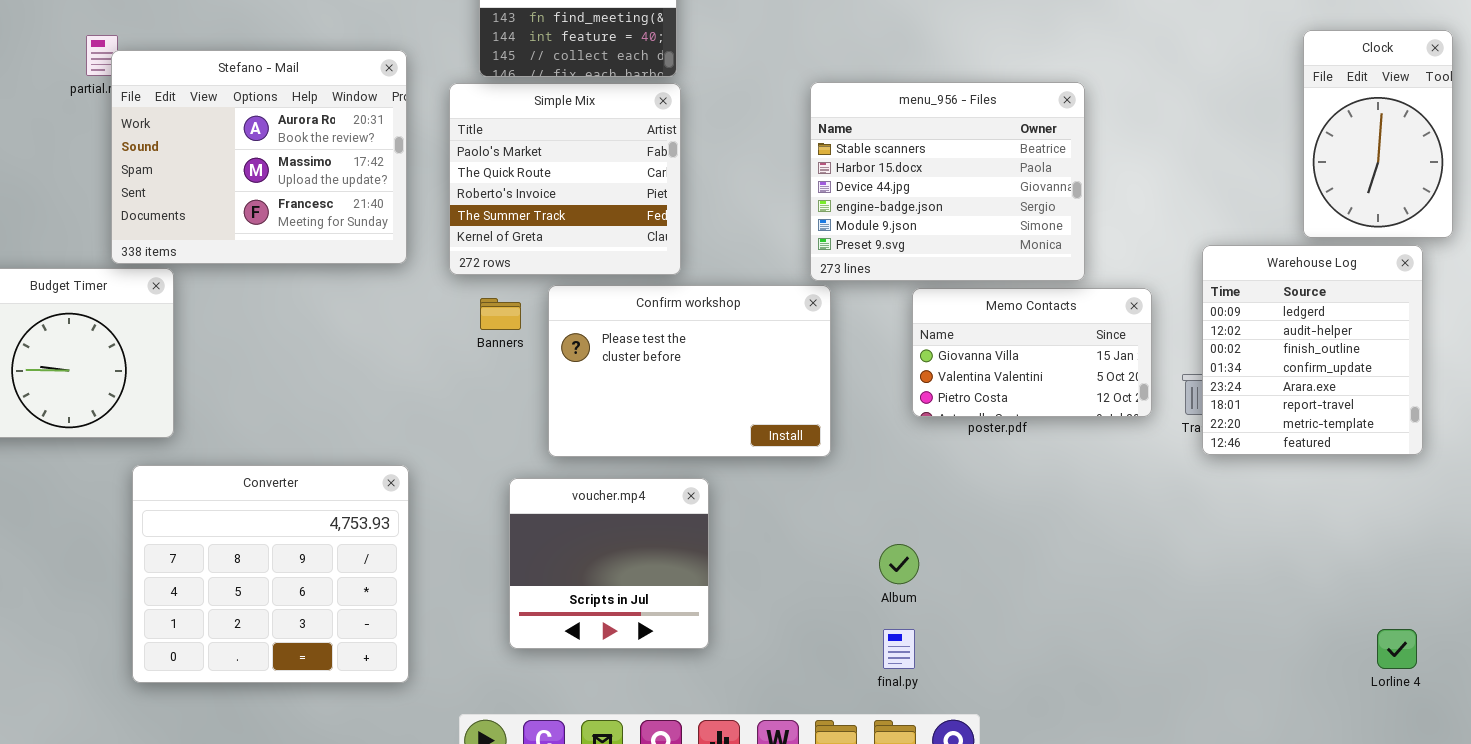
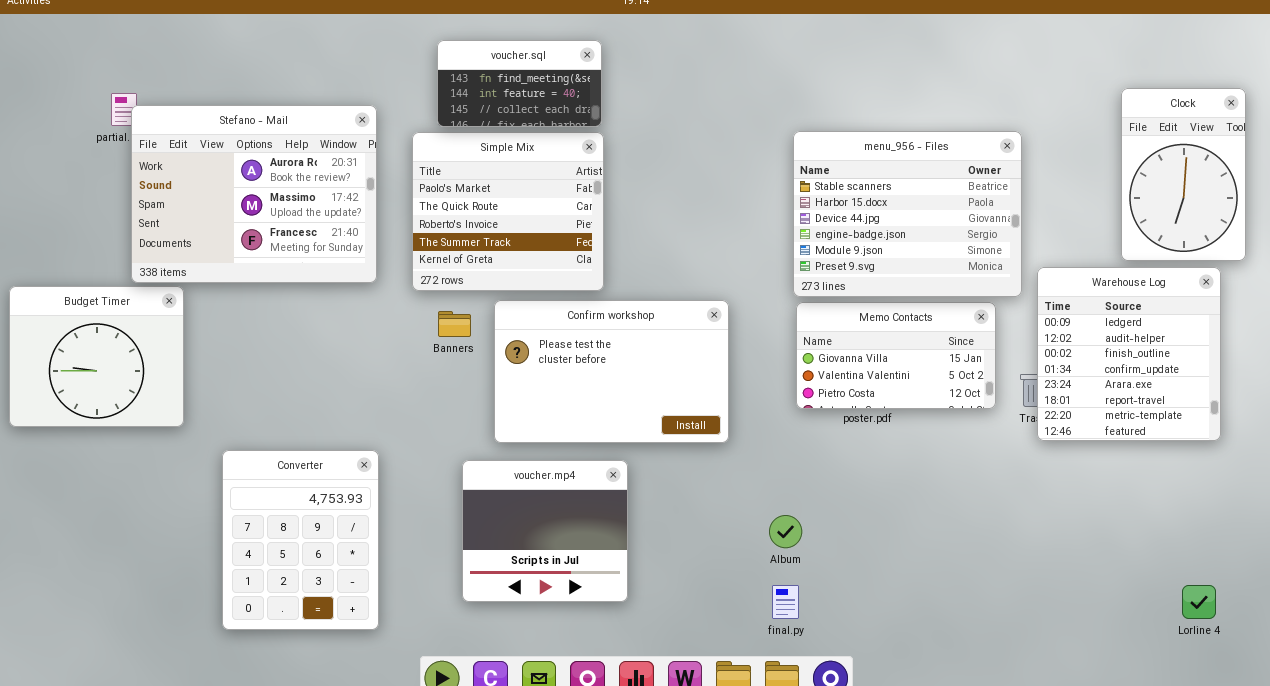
menu_956 - Files: [810,82,1085,281] -> [793,131,1022,297], moved
Converter: [132,465,409,683] -> [222,450,379,630], resized

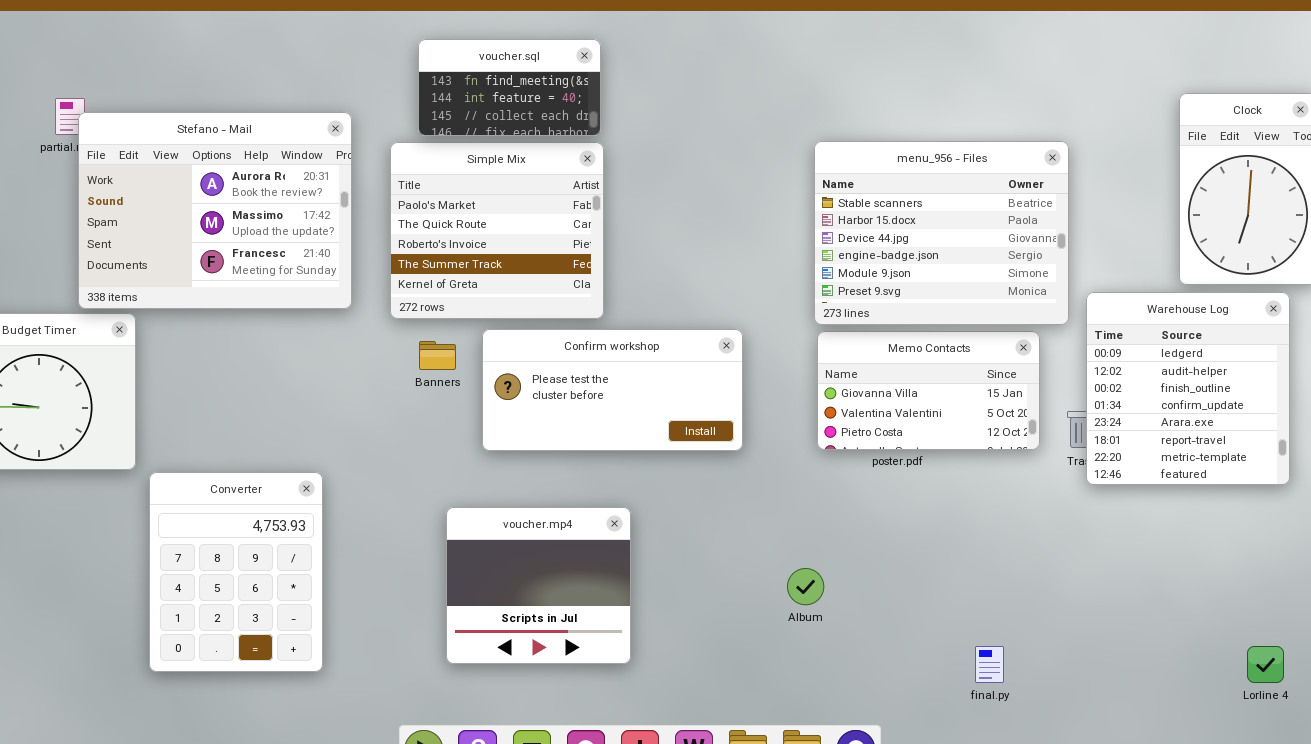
Confirm workshop: [494,300,729,443] -> [482,329,743,451], resized
Converter: [222,450,379,630] -> [149,472,323,672], moved
final.py: [772,585,799,619] -> [975,646,1004,683], moved

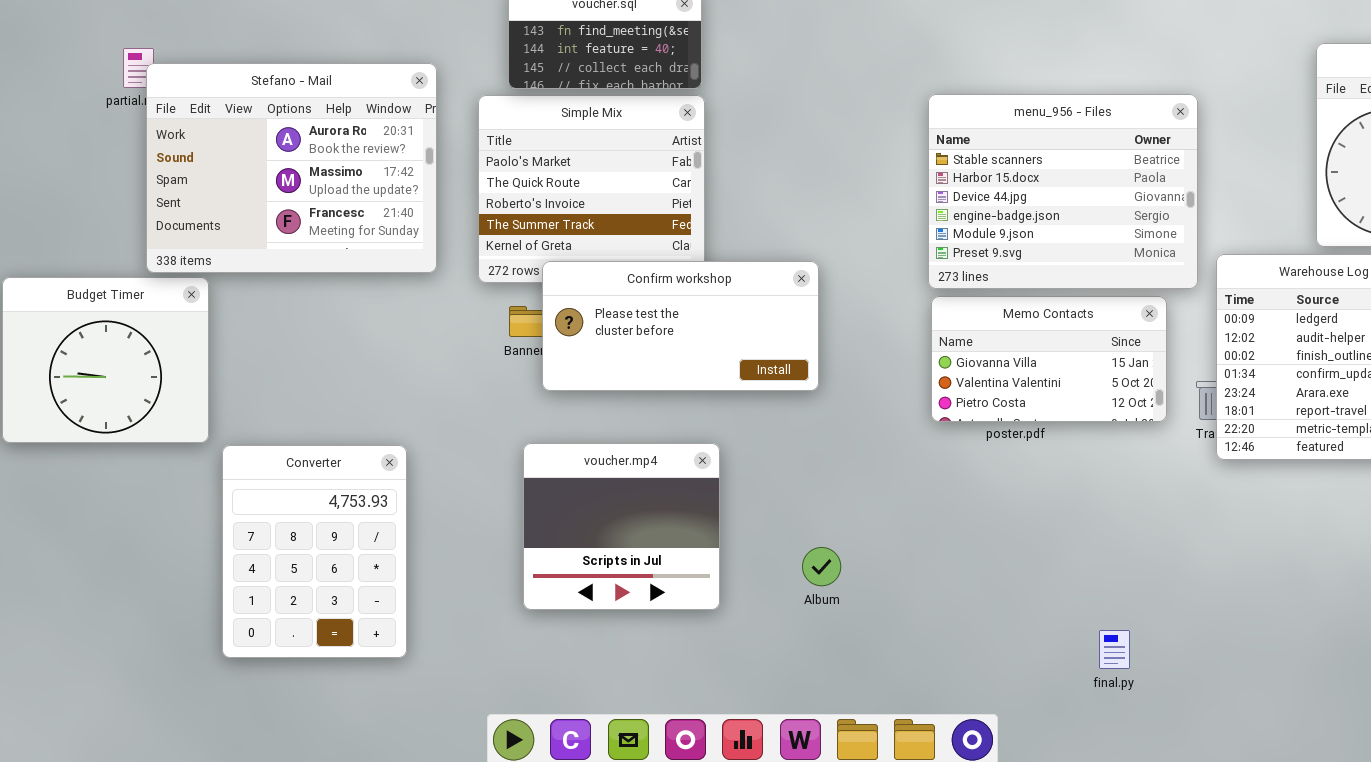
Confirm workshop: [482,329,743,451] -> [542,261,819,391], moved
voucher.mp4: [446,507,631,664] -> [523,443,720,610], moved
Album: [787,568,824,605] -> [802,547,841,586], moved

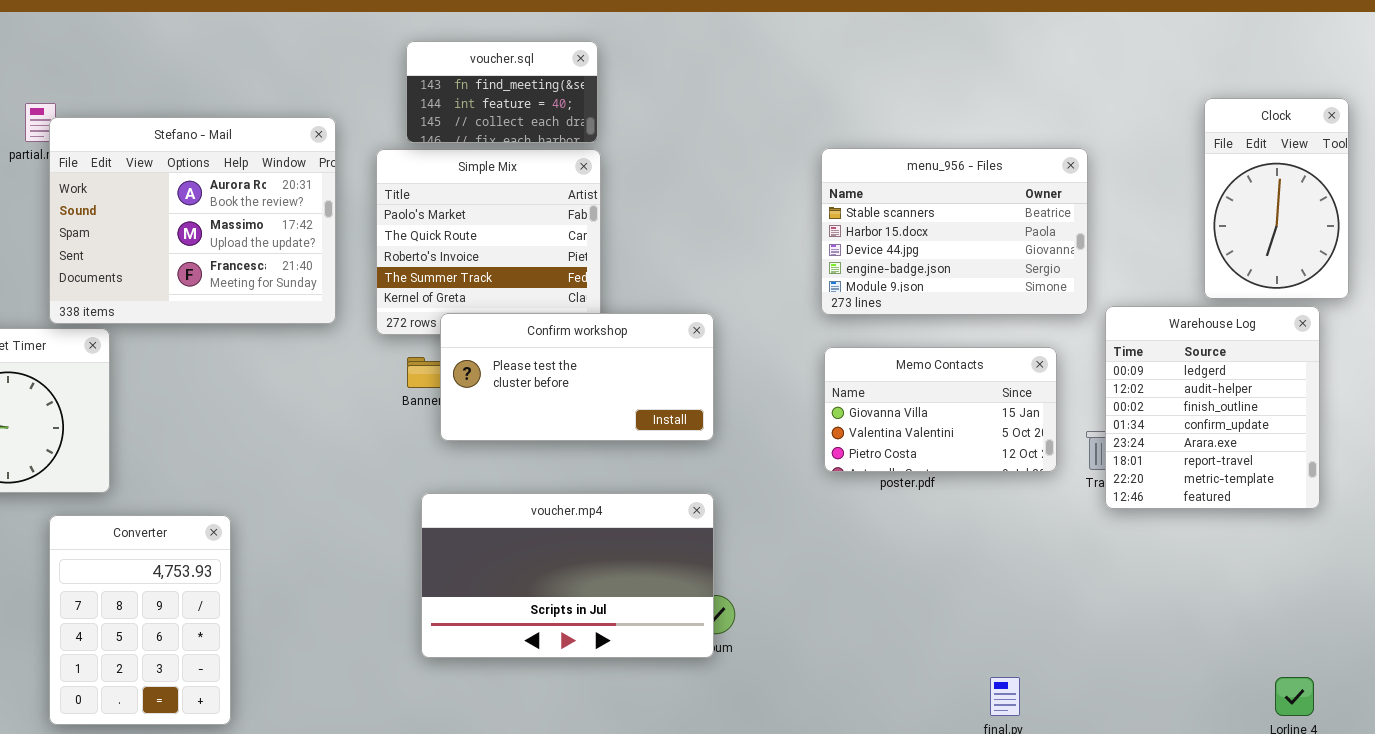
menu_956 - Files: [928,94,1198,289] -> [821,148,1088,315], resized
voucher.mp4: [523,443,720,610] -> [421,493,714,658], resized
Converter: [222,445,407,658] -> [49,515,231,725], moved

